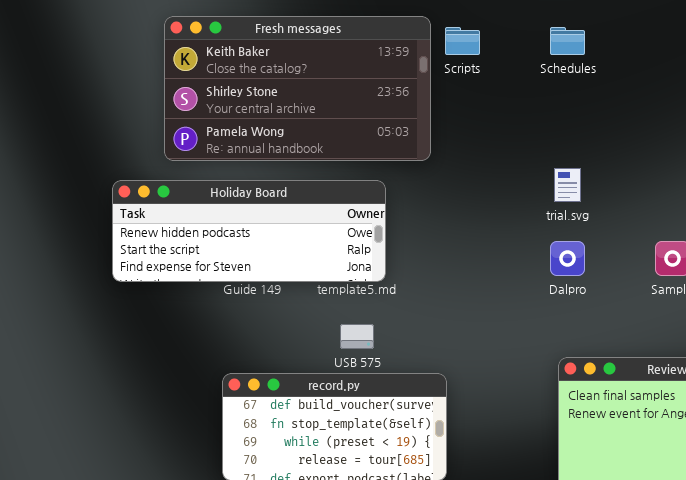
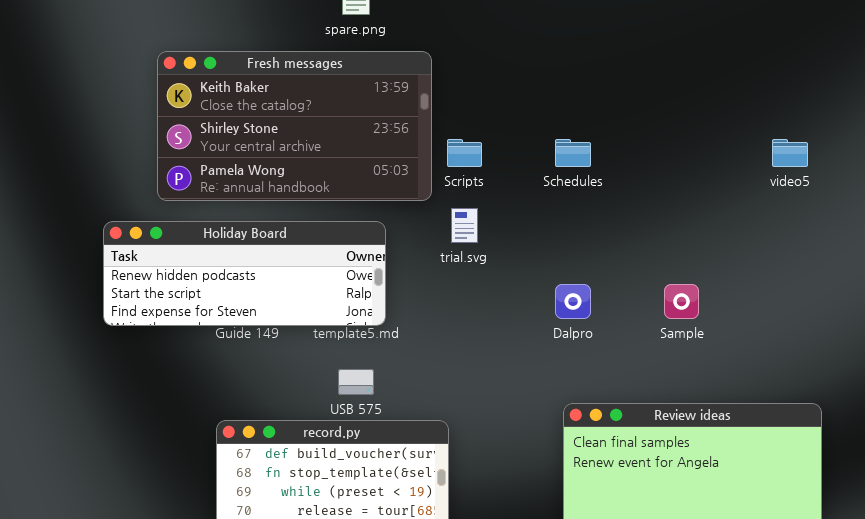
Scripts: [445,27,480,55] -> [447,139,482,167], moved
Schedules: [550,27,585,55] -> [555,139,591,167], moved
trial.svg: [554,168,581,202] -> [451,208,478,243], moved

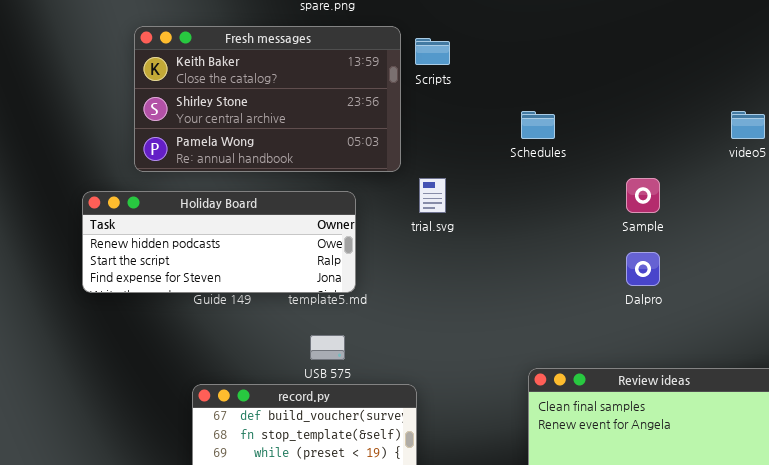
Scripts: [447,139,482,167] -> [415,38,450,65], moved
Dalpro: [555,284,591,319] -> [626,252,660,286], moved
Sample: [664,284,699,319] -> [626,178,660,213], moved

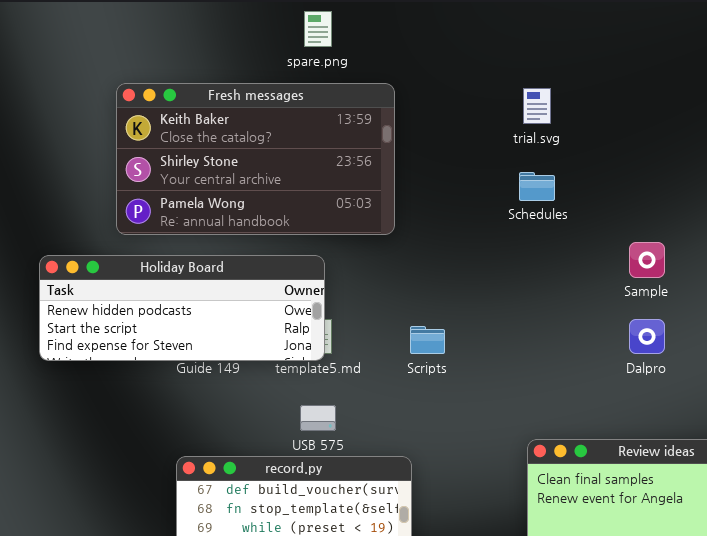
Scripts: [415,38,450,65] -> [410,326,445,354], moved
trial.svg: [419,178,446,213] -> [523,88,551,124], moved
Holiday Board: [82,191,356,293] -> [39,255,325,361], moved

